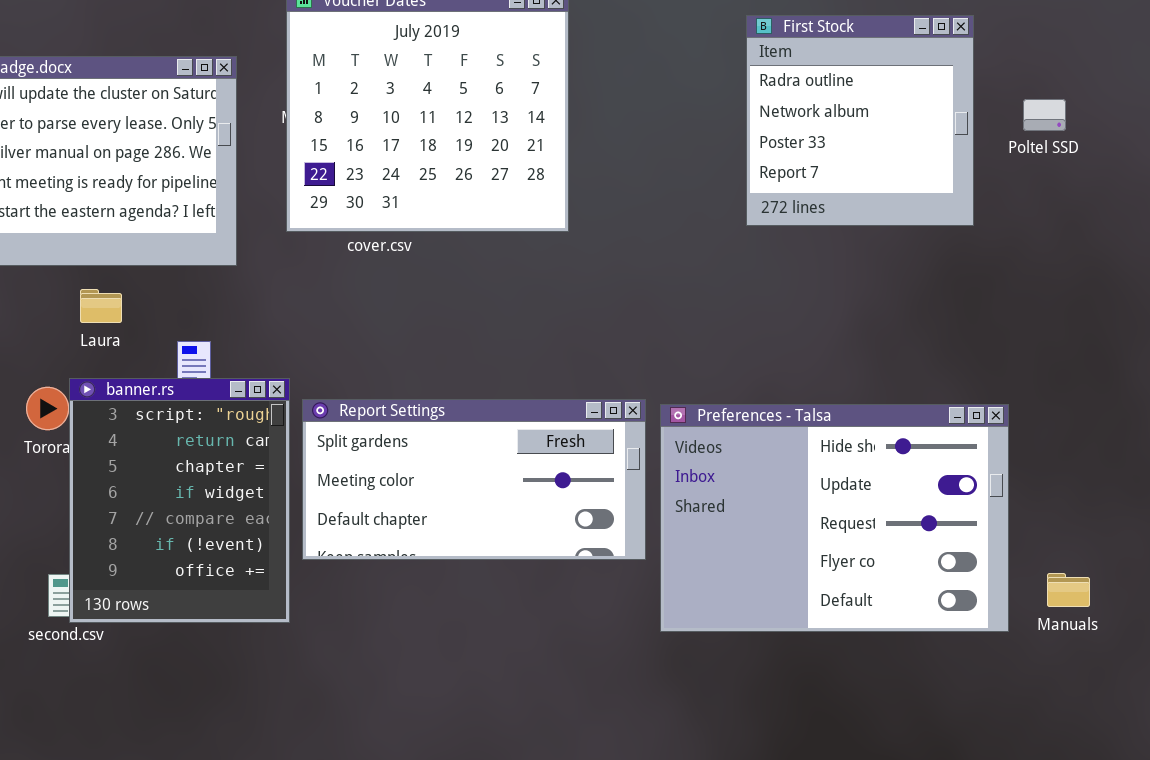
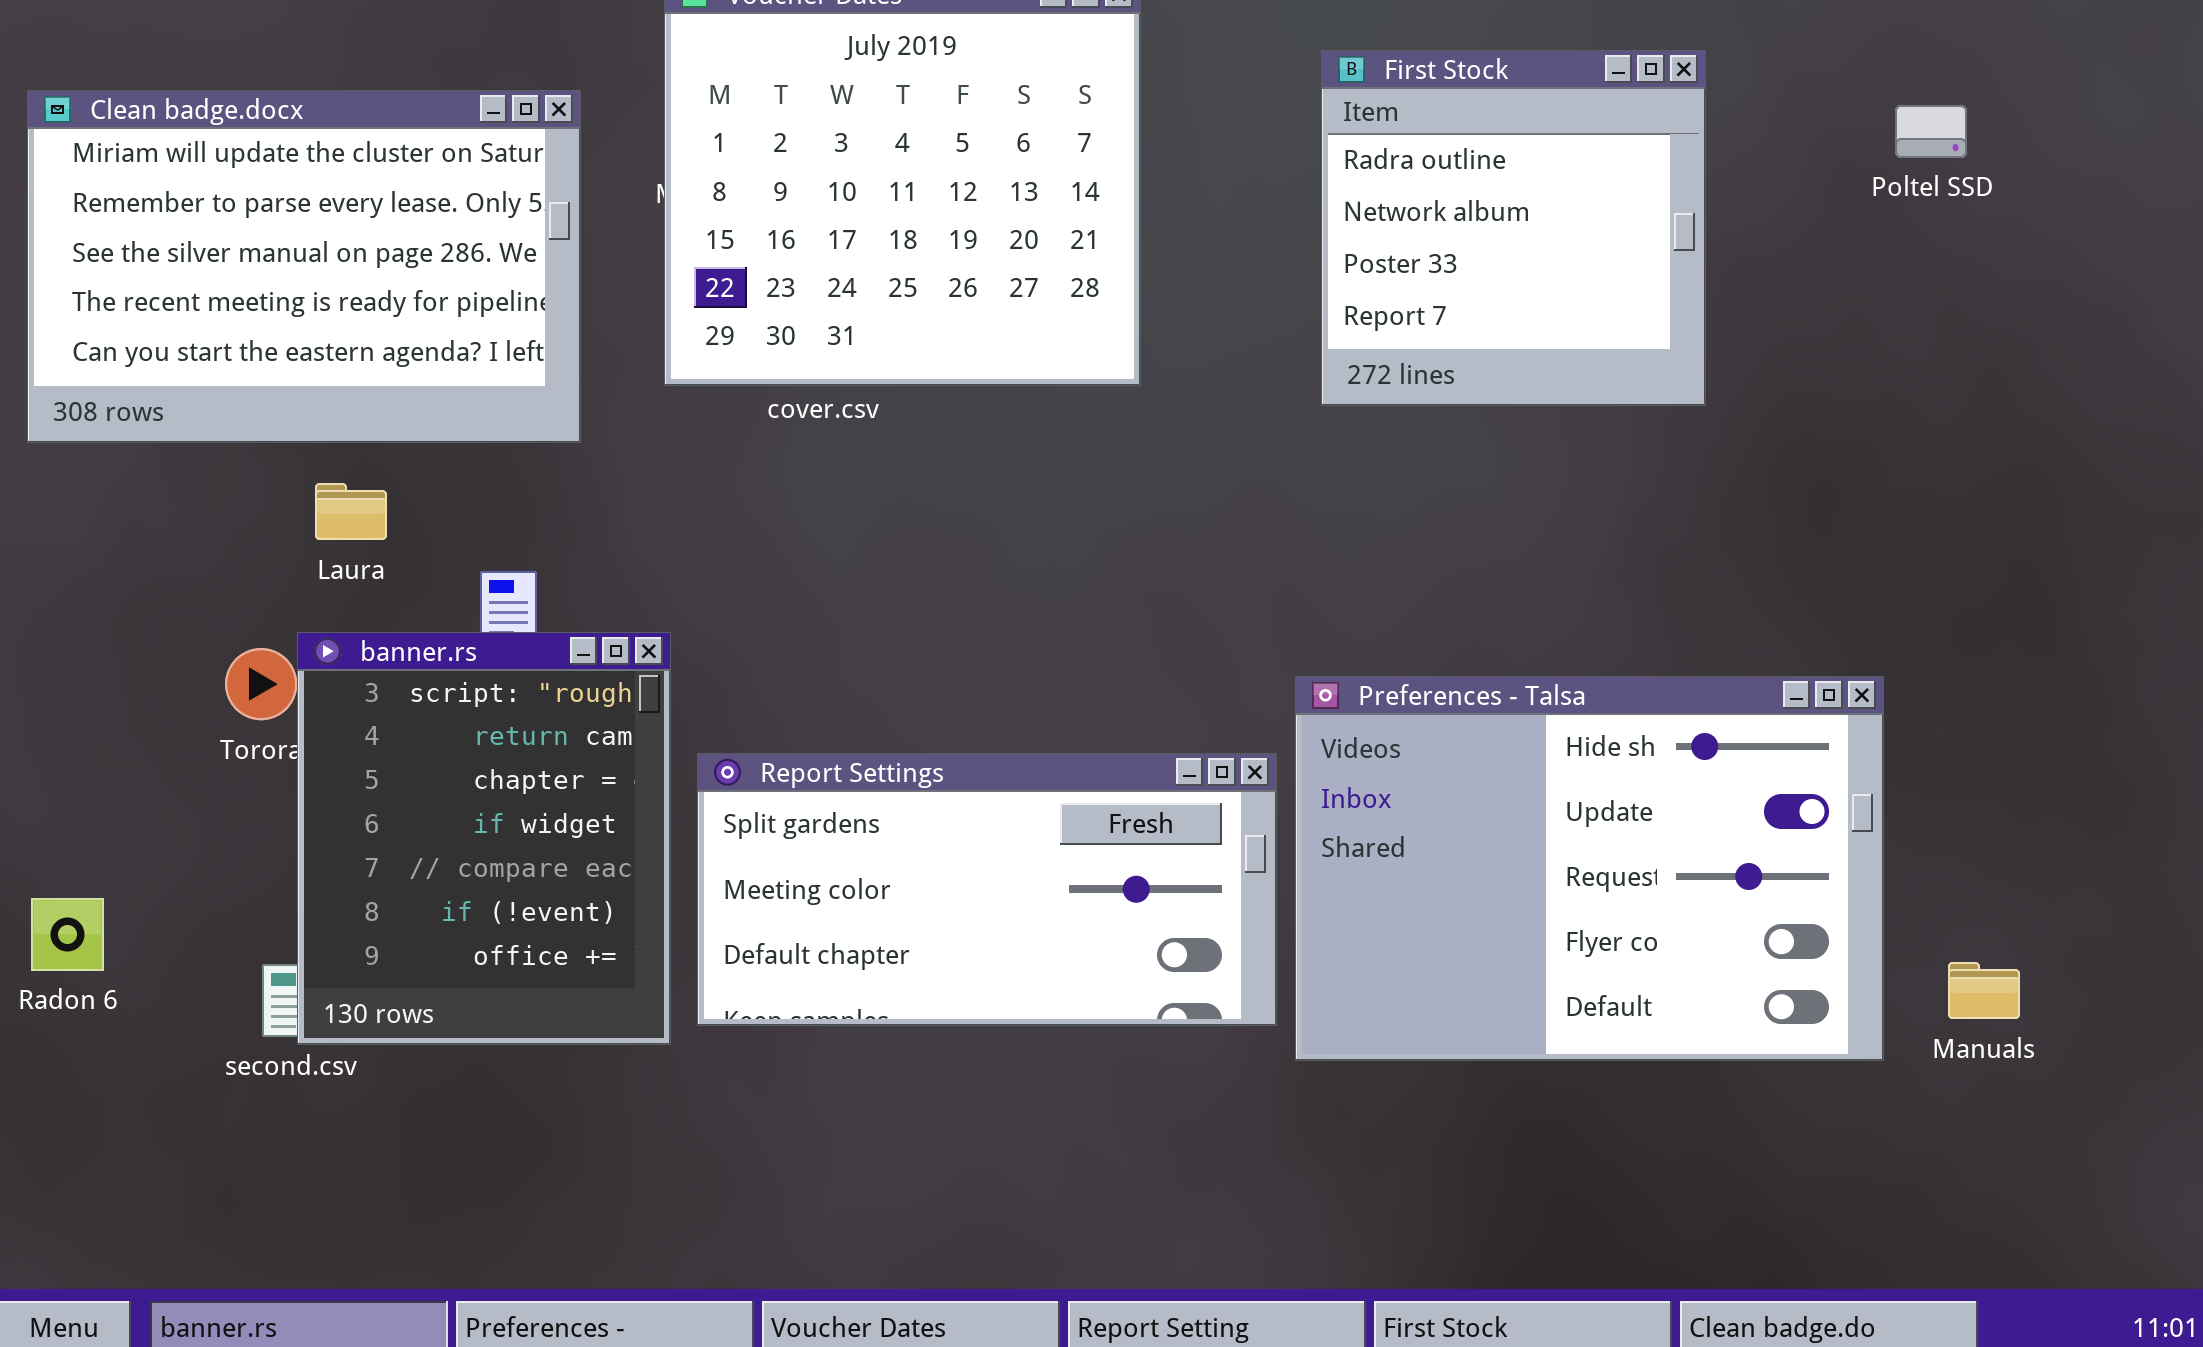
First Stock: [746,15,974,226] -> [1321,50,1706,406], moved
Poltel SSD: [1023,99,1066,131] -> [1895,105,1967,158], moved
Report Settings: [302,399,646,560] -> [697,753,1277,1026], moved

